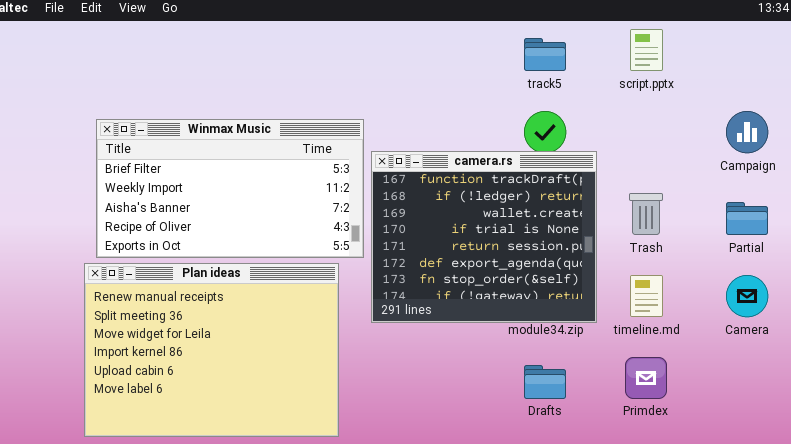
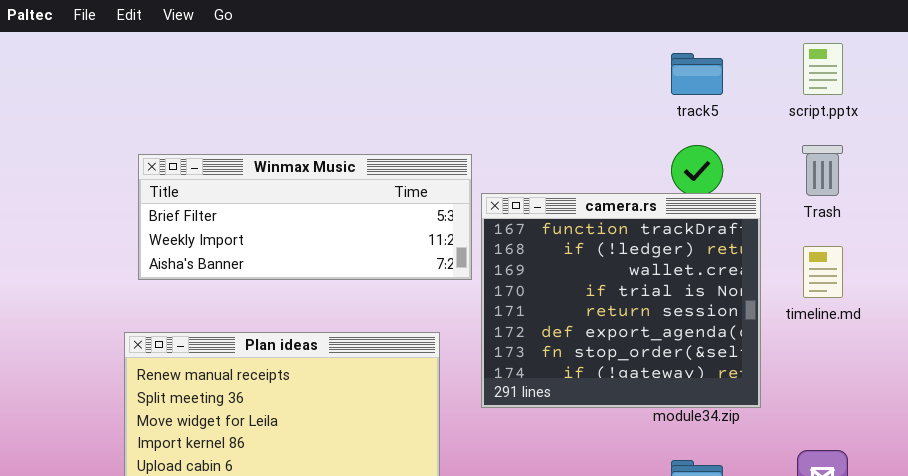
Winmax Music: [96,119,364,258] -> [138,154,472,280], resized
Trash: [629,193,663,235] -> [802,145,843,196], moved
timeline.md: [630,275,663,317] -> [803,246,843,298], moved

